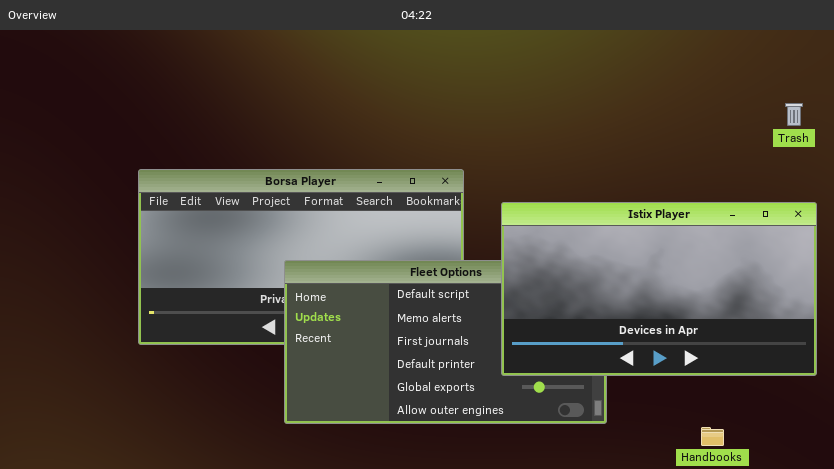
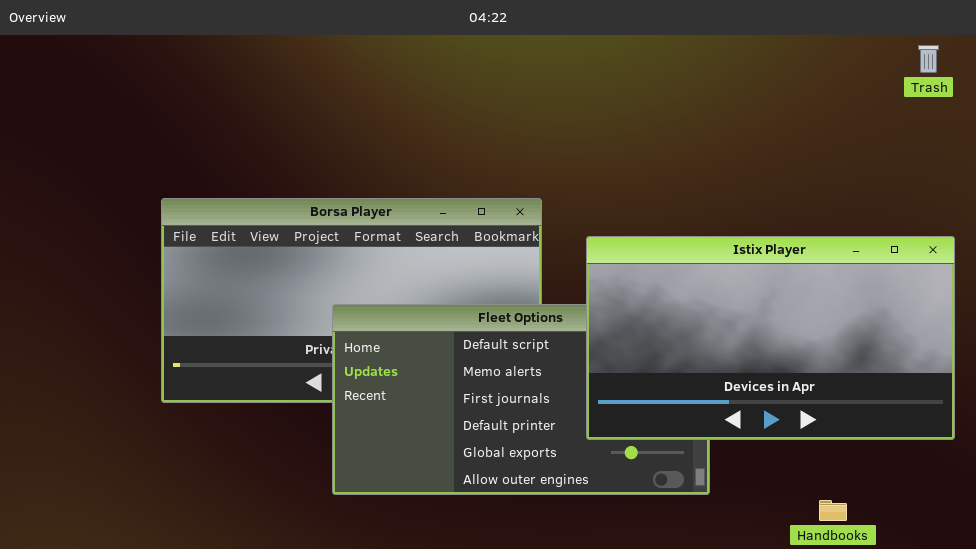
Trash: [785,103,803,126] -> [918,45,939,73], moved

